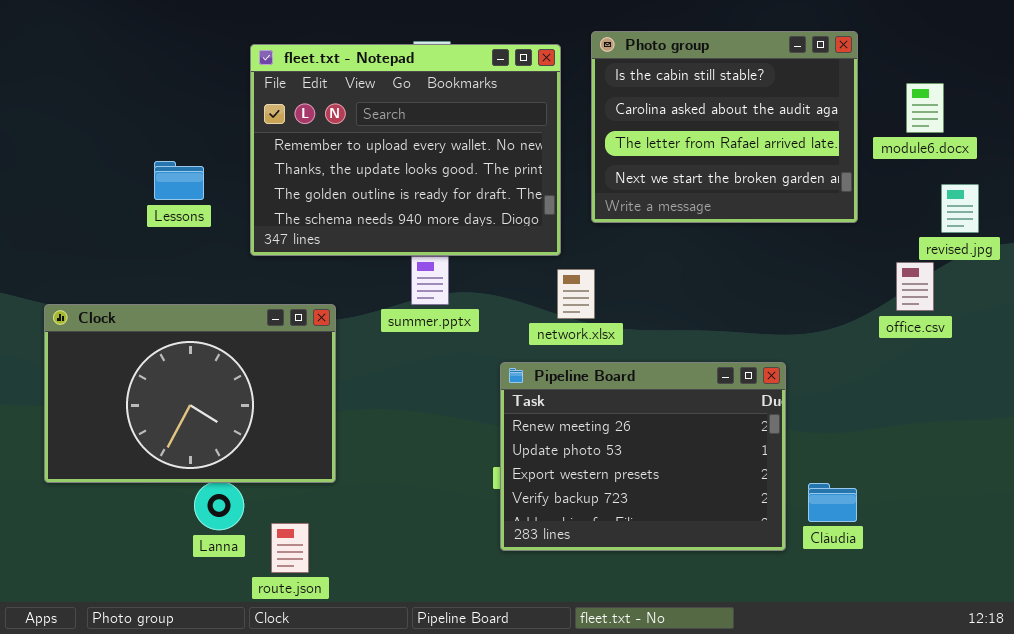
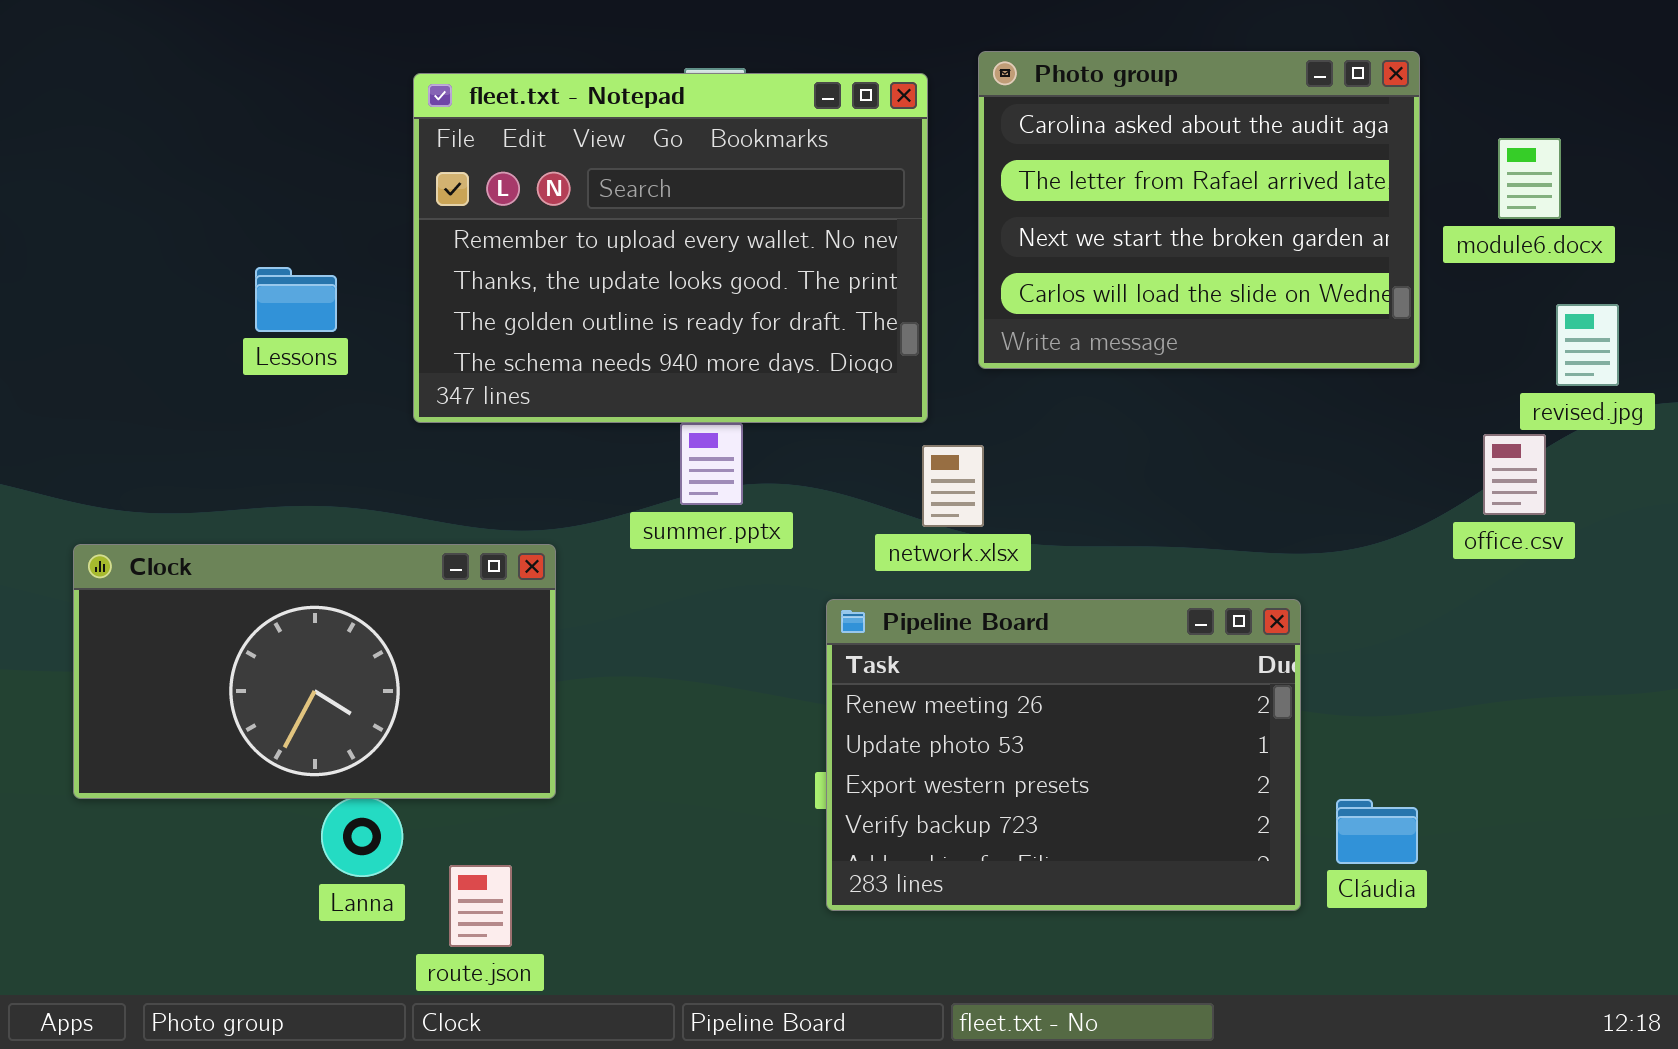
Photo group: [591,31,858,223] -> [978,51,1420,369], scrolled down 1 row
Clock: [44,304,336,483] -> [73,544,556,799], resized

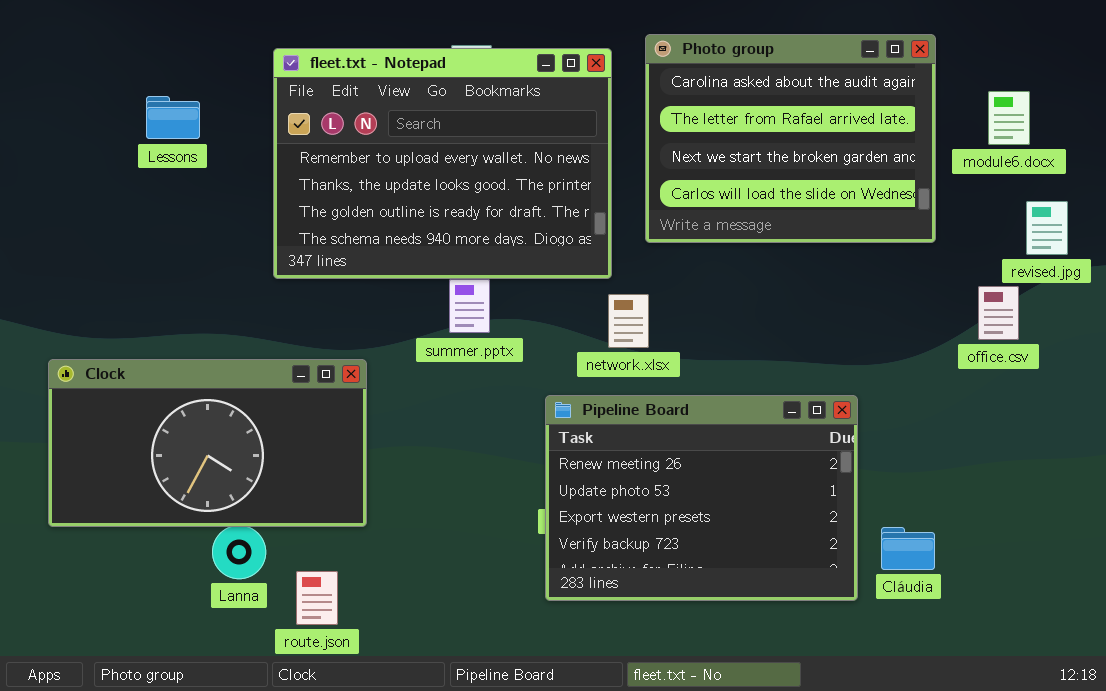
Lessons: [255,267,337,332] -> [146,96,200,139], moved

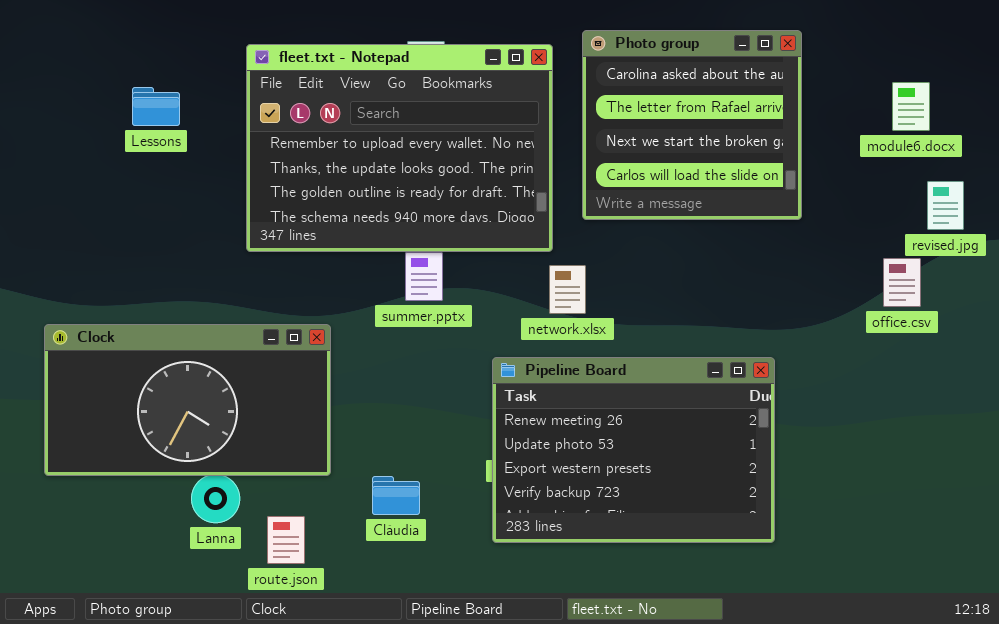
Photo group: [645,34,936,243] -> [582,30,802,220], resized
Cláudia: [881,527,935,570] -> [372,476,420,515], moved

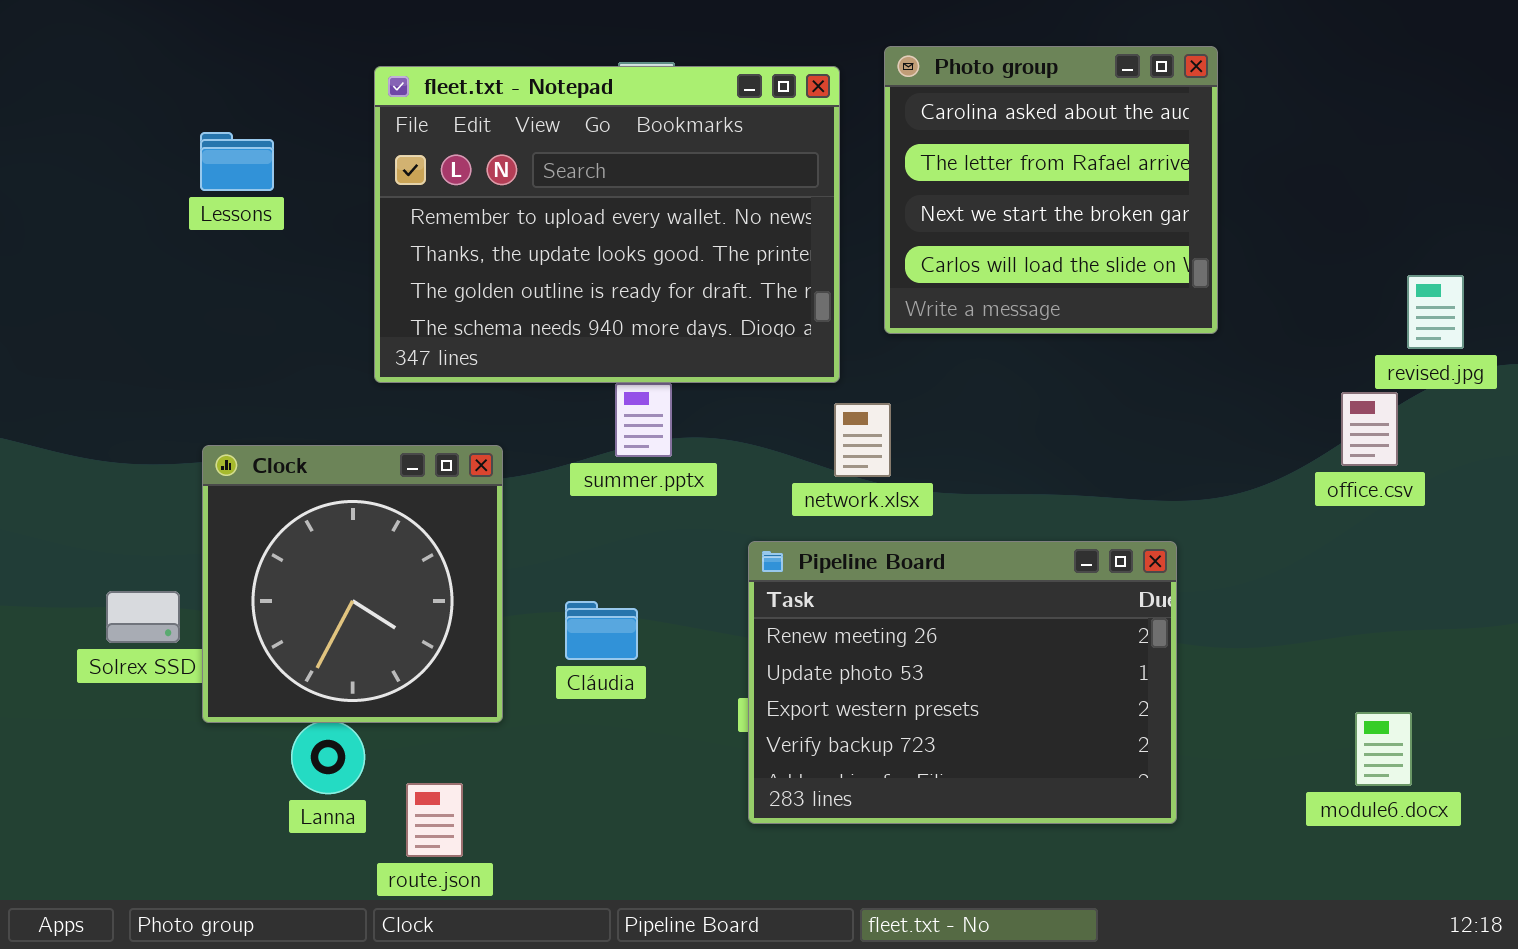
module6.docx: [892,82,930,131] -> [1355,712,1412,786], moved
Clock: [44,324,331,476] -> [202,445,503,723], resized
Cláudia: [372,476,420,515] -> [565,601,638,660], moved

